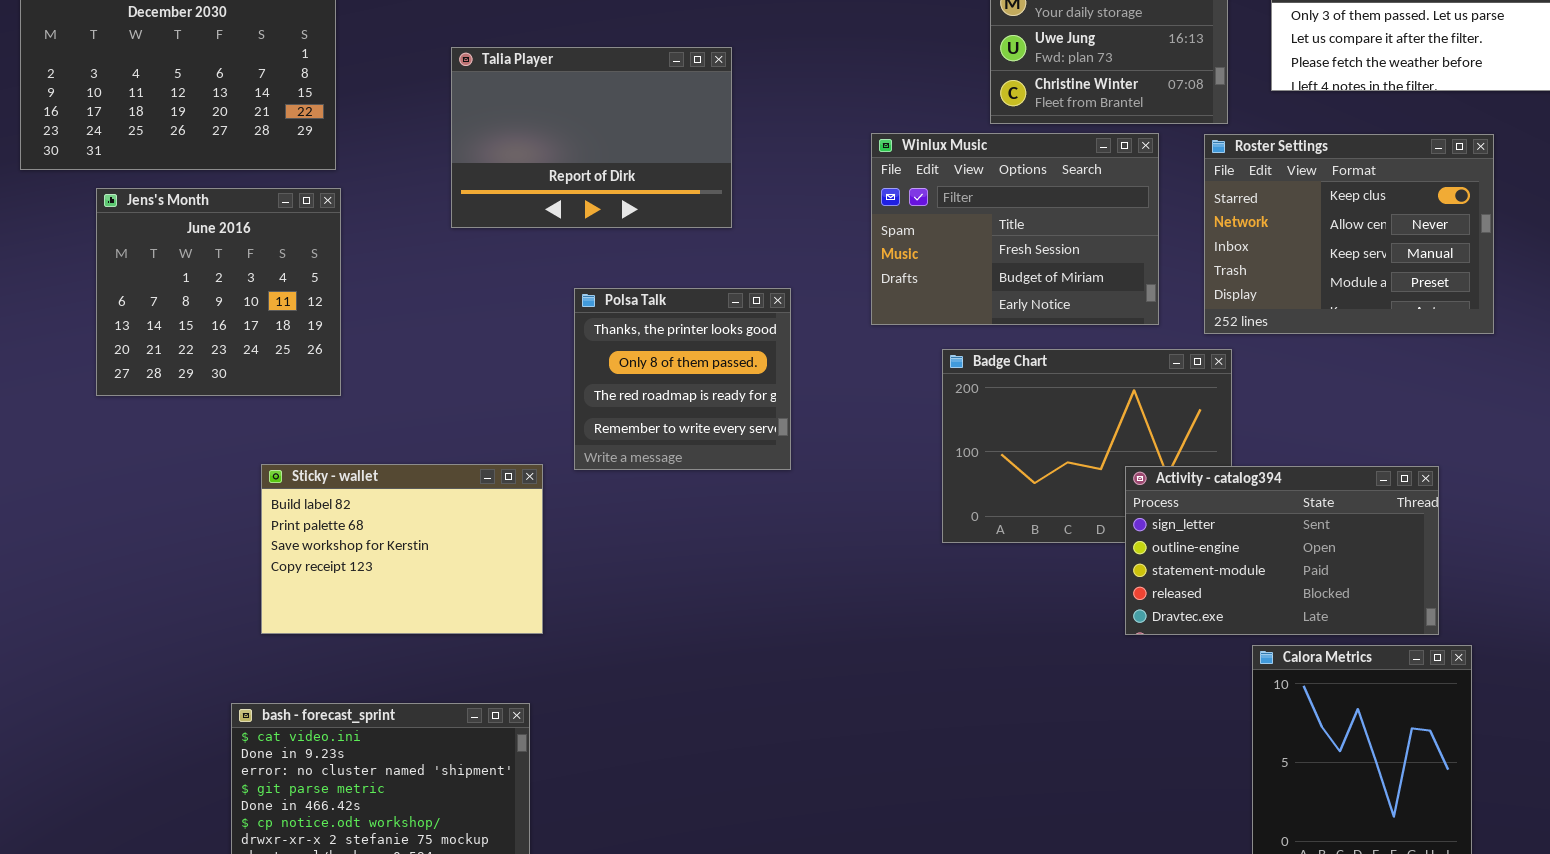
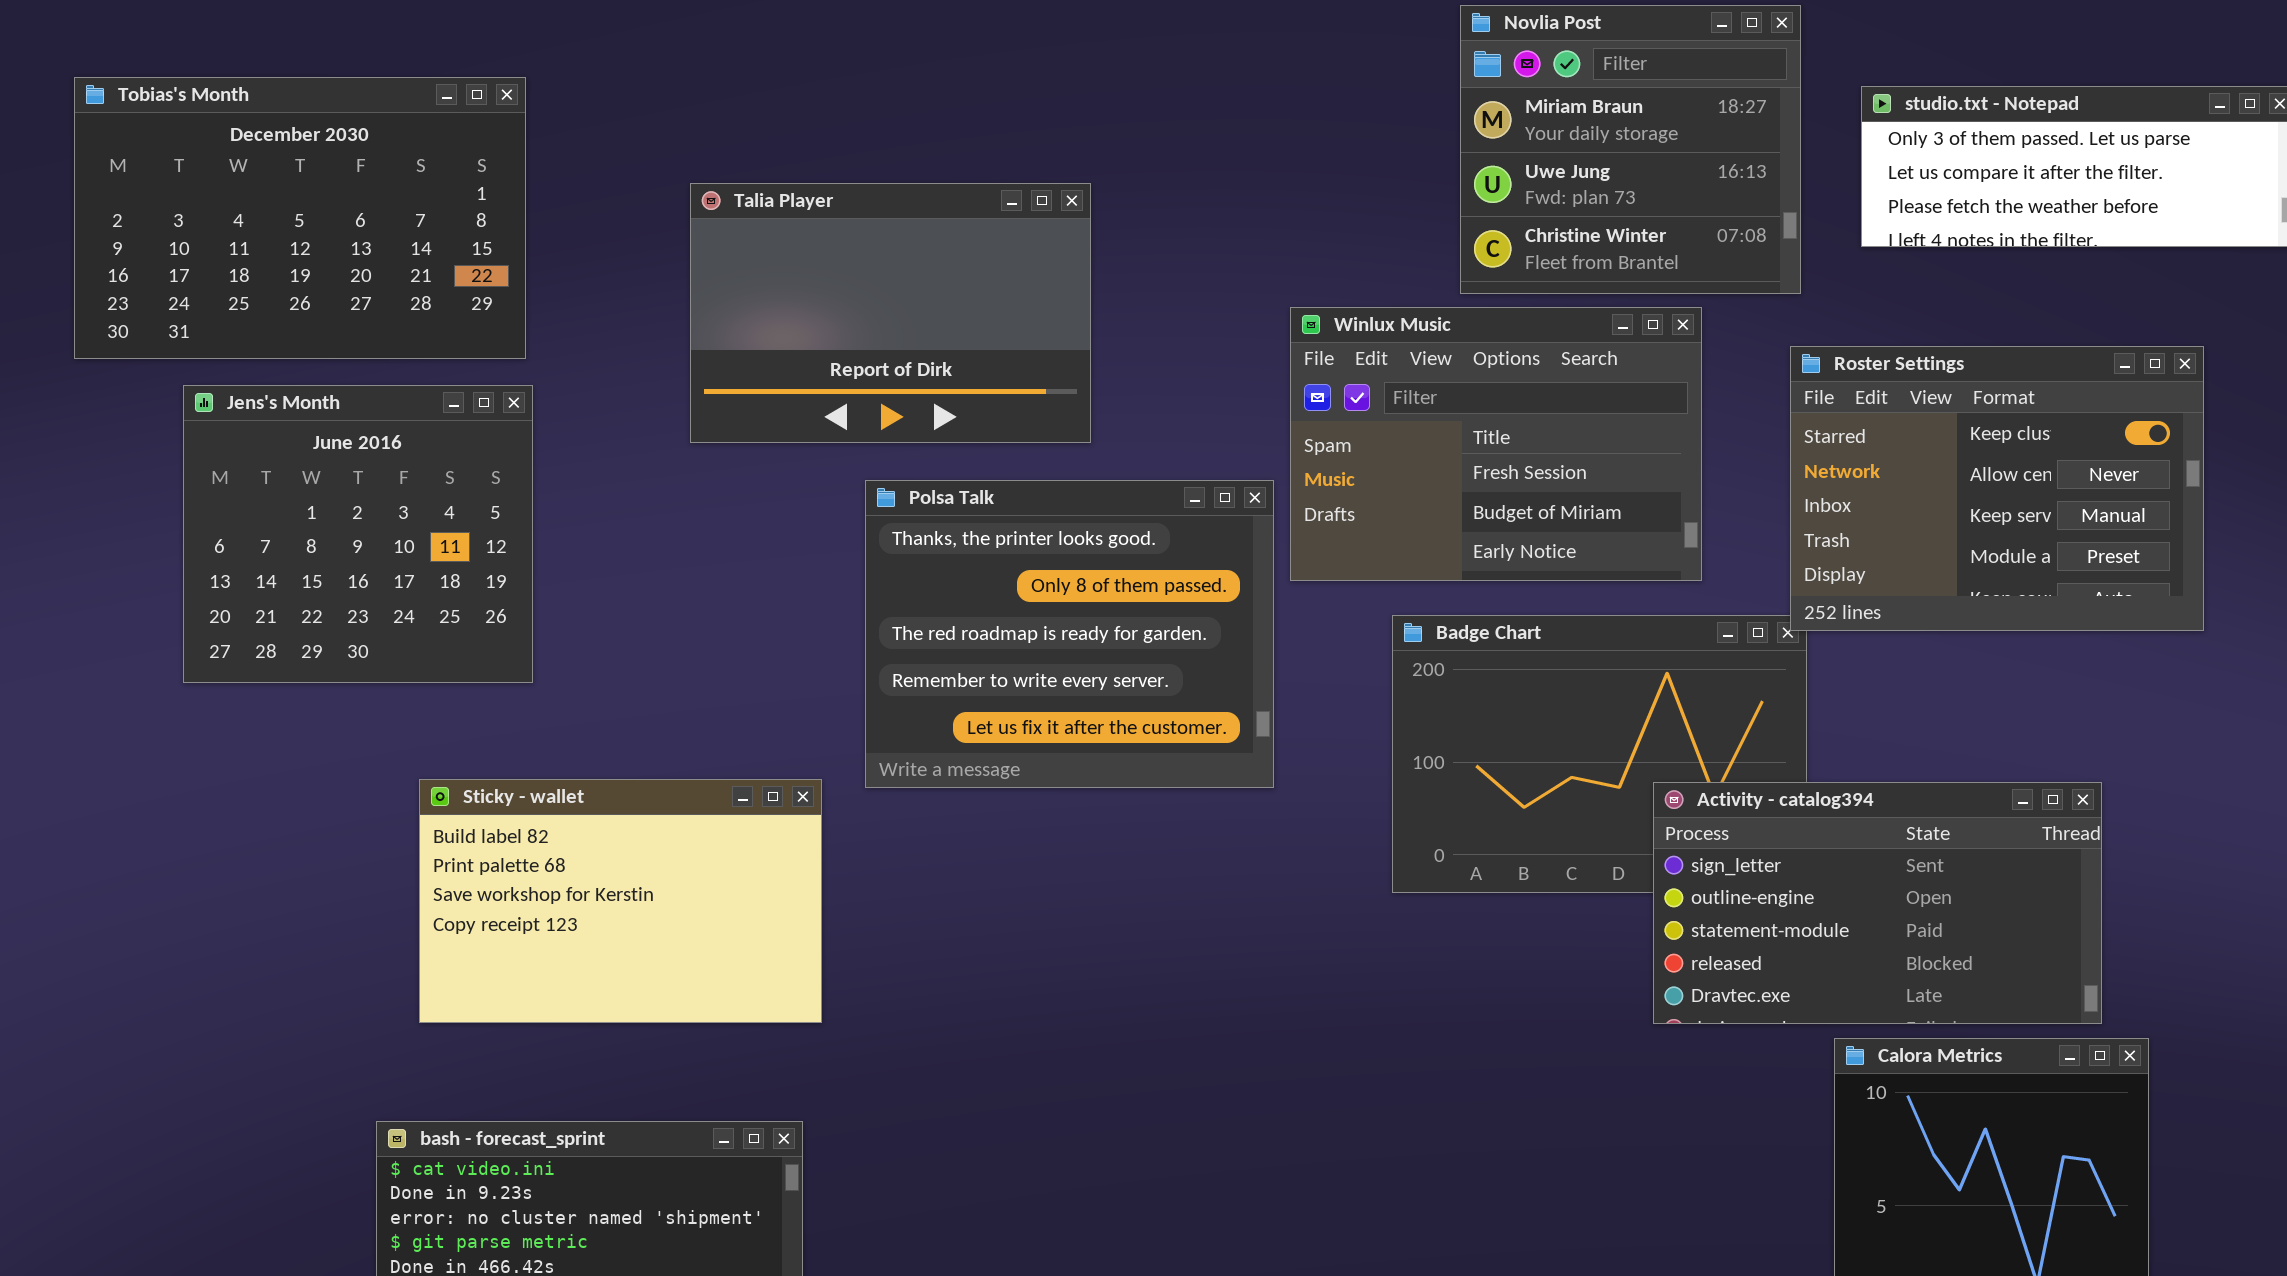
Roster Settings: [1204,134,1494,334] -> [1790,346,2204,631], moved
Polsa Talk: [574,288,791,470] -> [865,480,1274,788], resized

